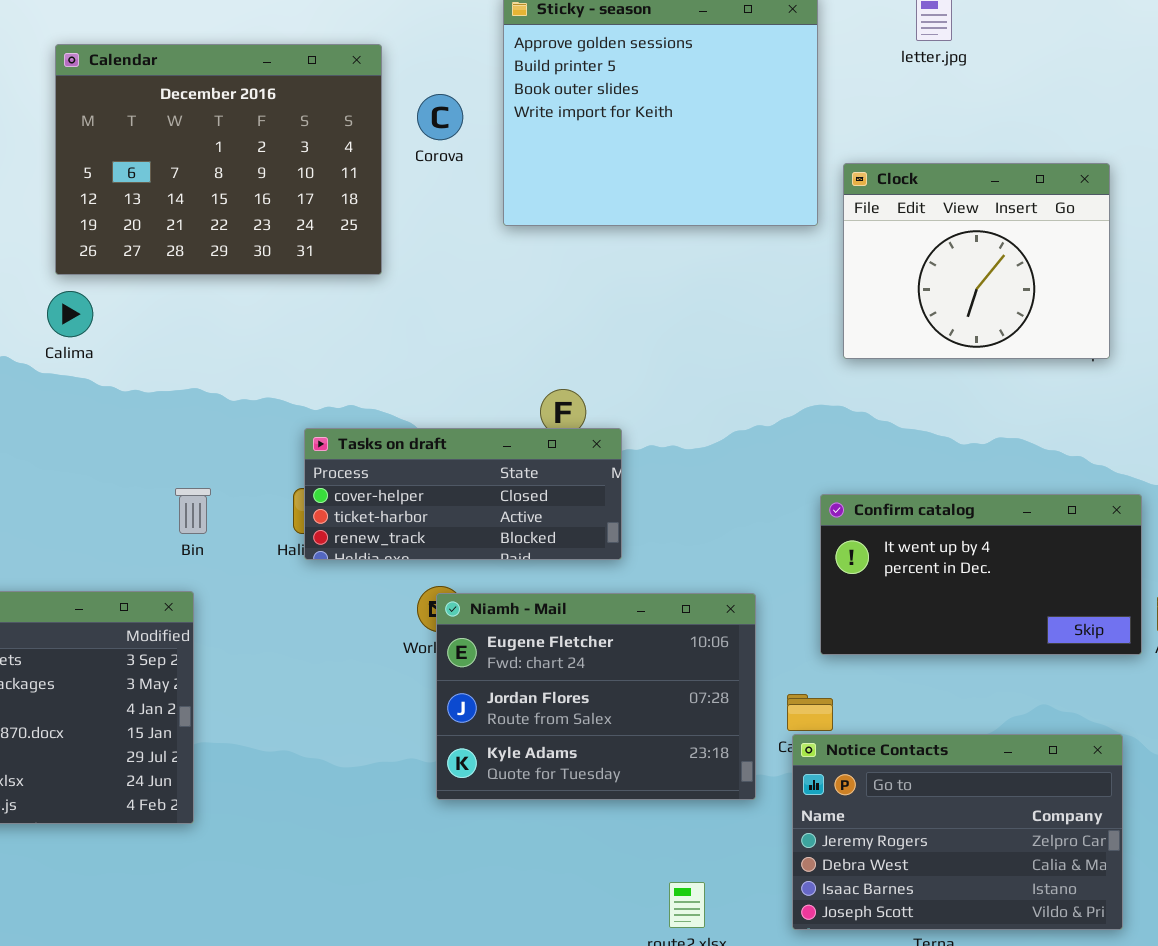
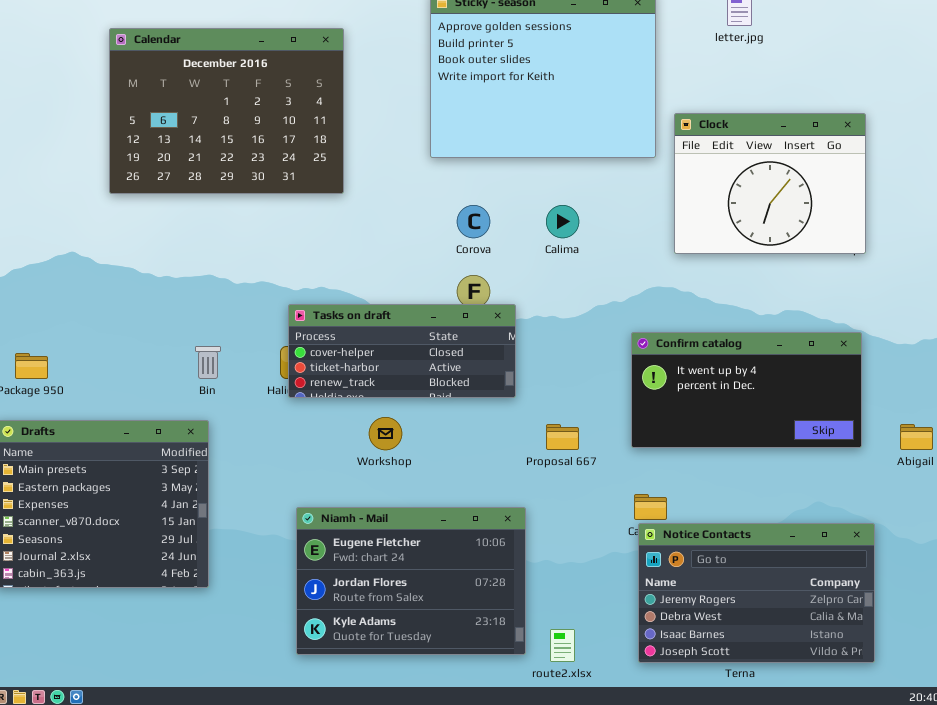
Corova: [417,94,463,140] -> [457,205,490,238], moved
Calima: [47,291,93,337] -> [546,205,579,238], moved
Confirm catalog: [820,494,1142,655] -> [631,332,862,448], moved
Niamh - Mail: [436,593,756,800] -> [296,507,526,655], moved

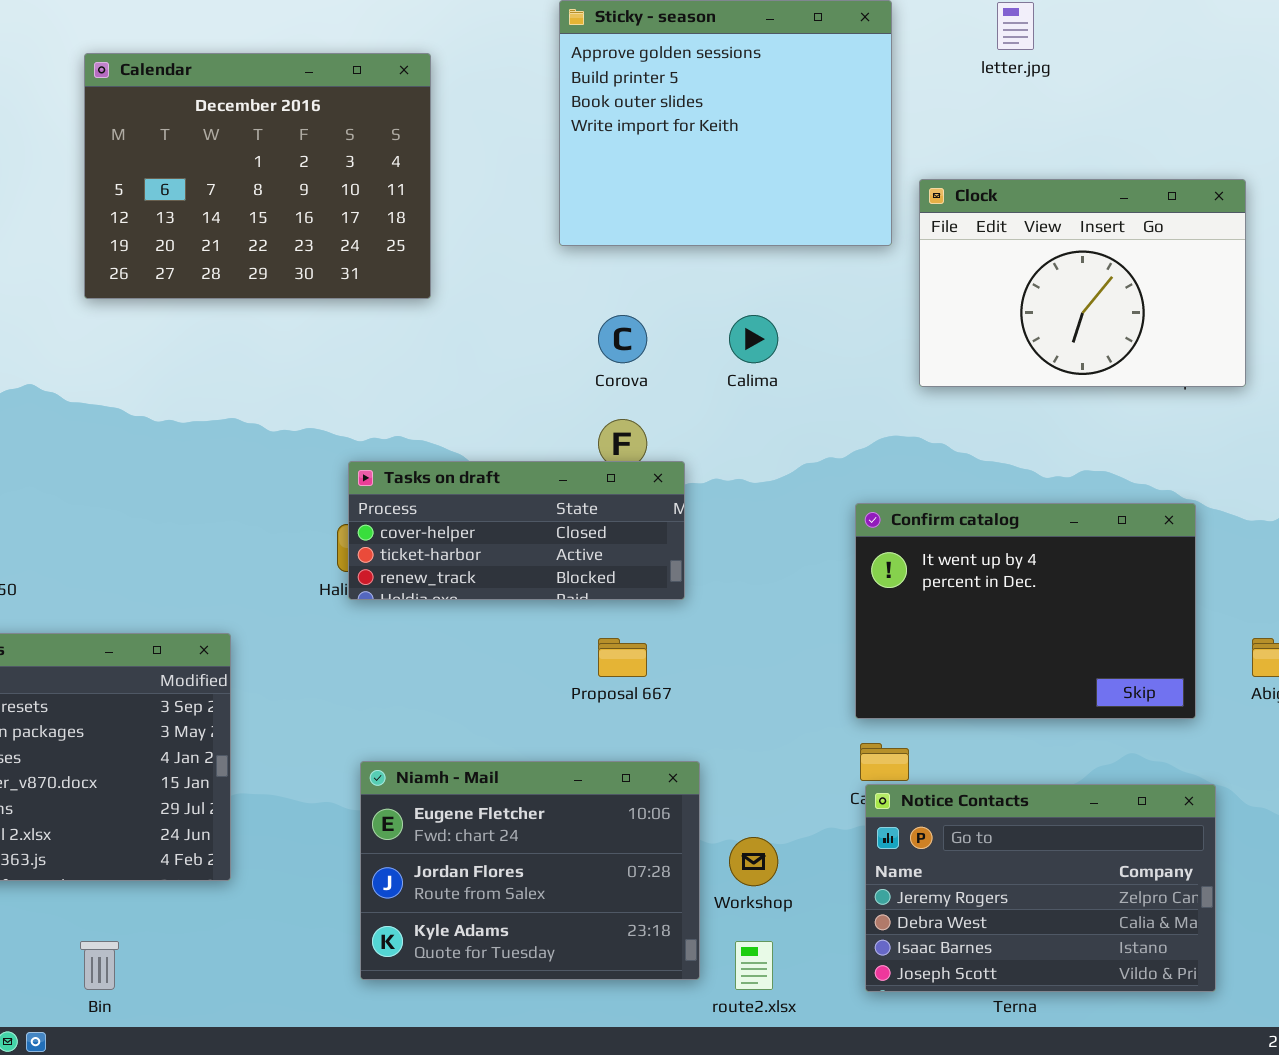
Clock: [674,113,866,254] -> [919,179,1246,387], resized
Confirm catalog: [631,332,862,448] -> [855,503,1196,719], resized
Bin: [195,346,221,379] -> [80,941,119,990], moved
Workshop: [369,417,402,450] -> [729,837,778,886], moved
Proposal 667: [546,424,579,450] -> [598,638,647,677], moved

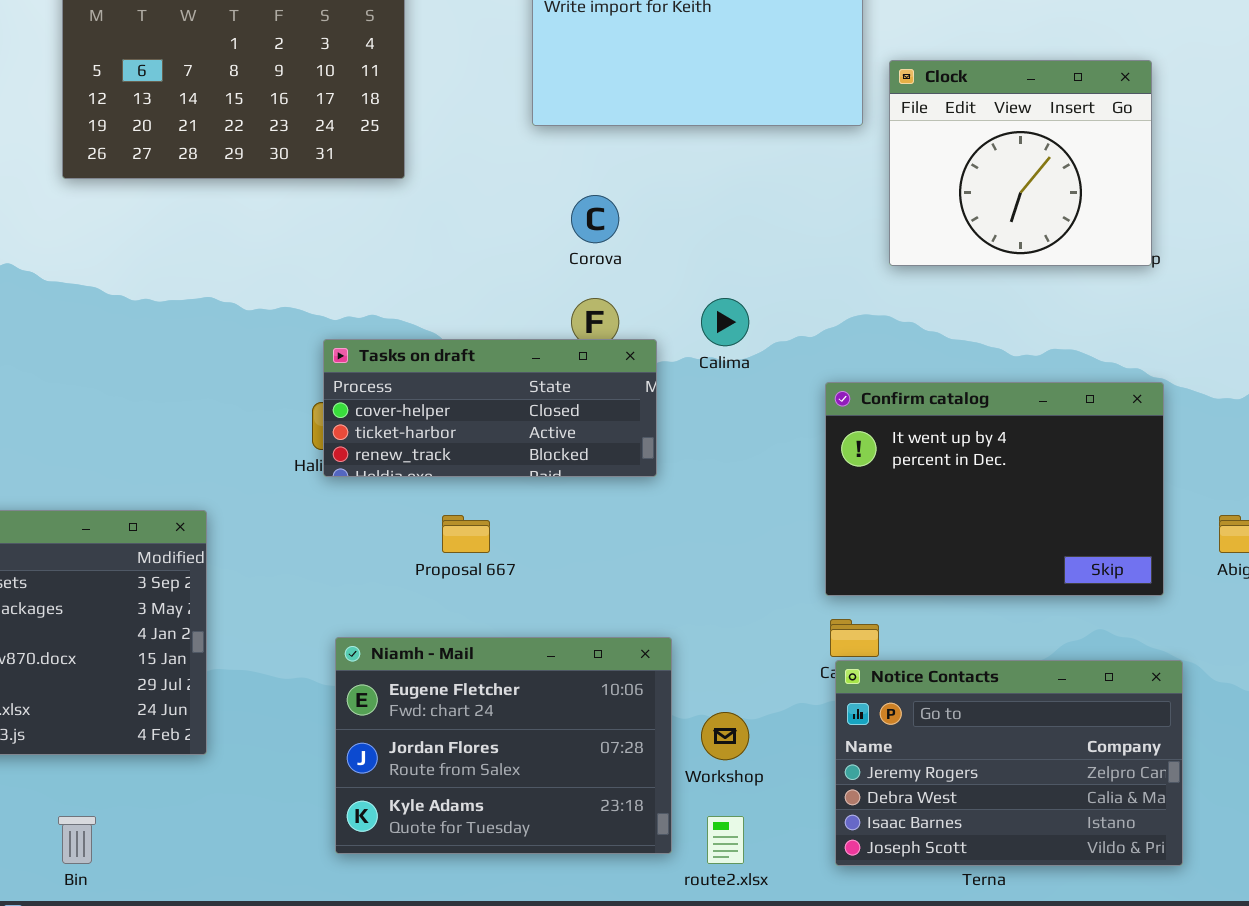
Clock: [919,179,1246,387] -> [889,60,1152,266], resized
Calima: [729,315,778,363] -> [701,298,749,346], moved
Proposal 667: [598,638,647,677] -> [442,515,490,553], moved

